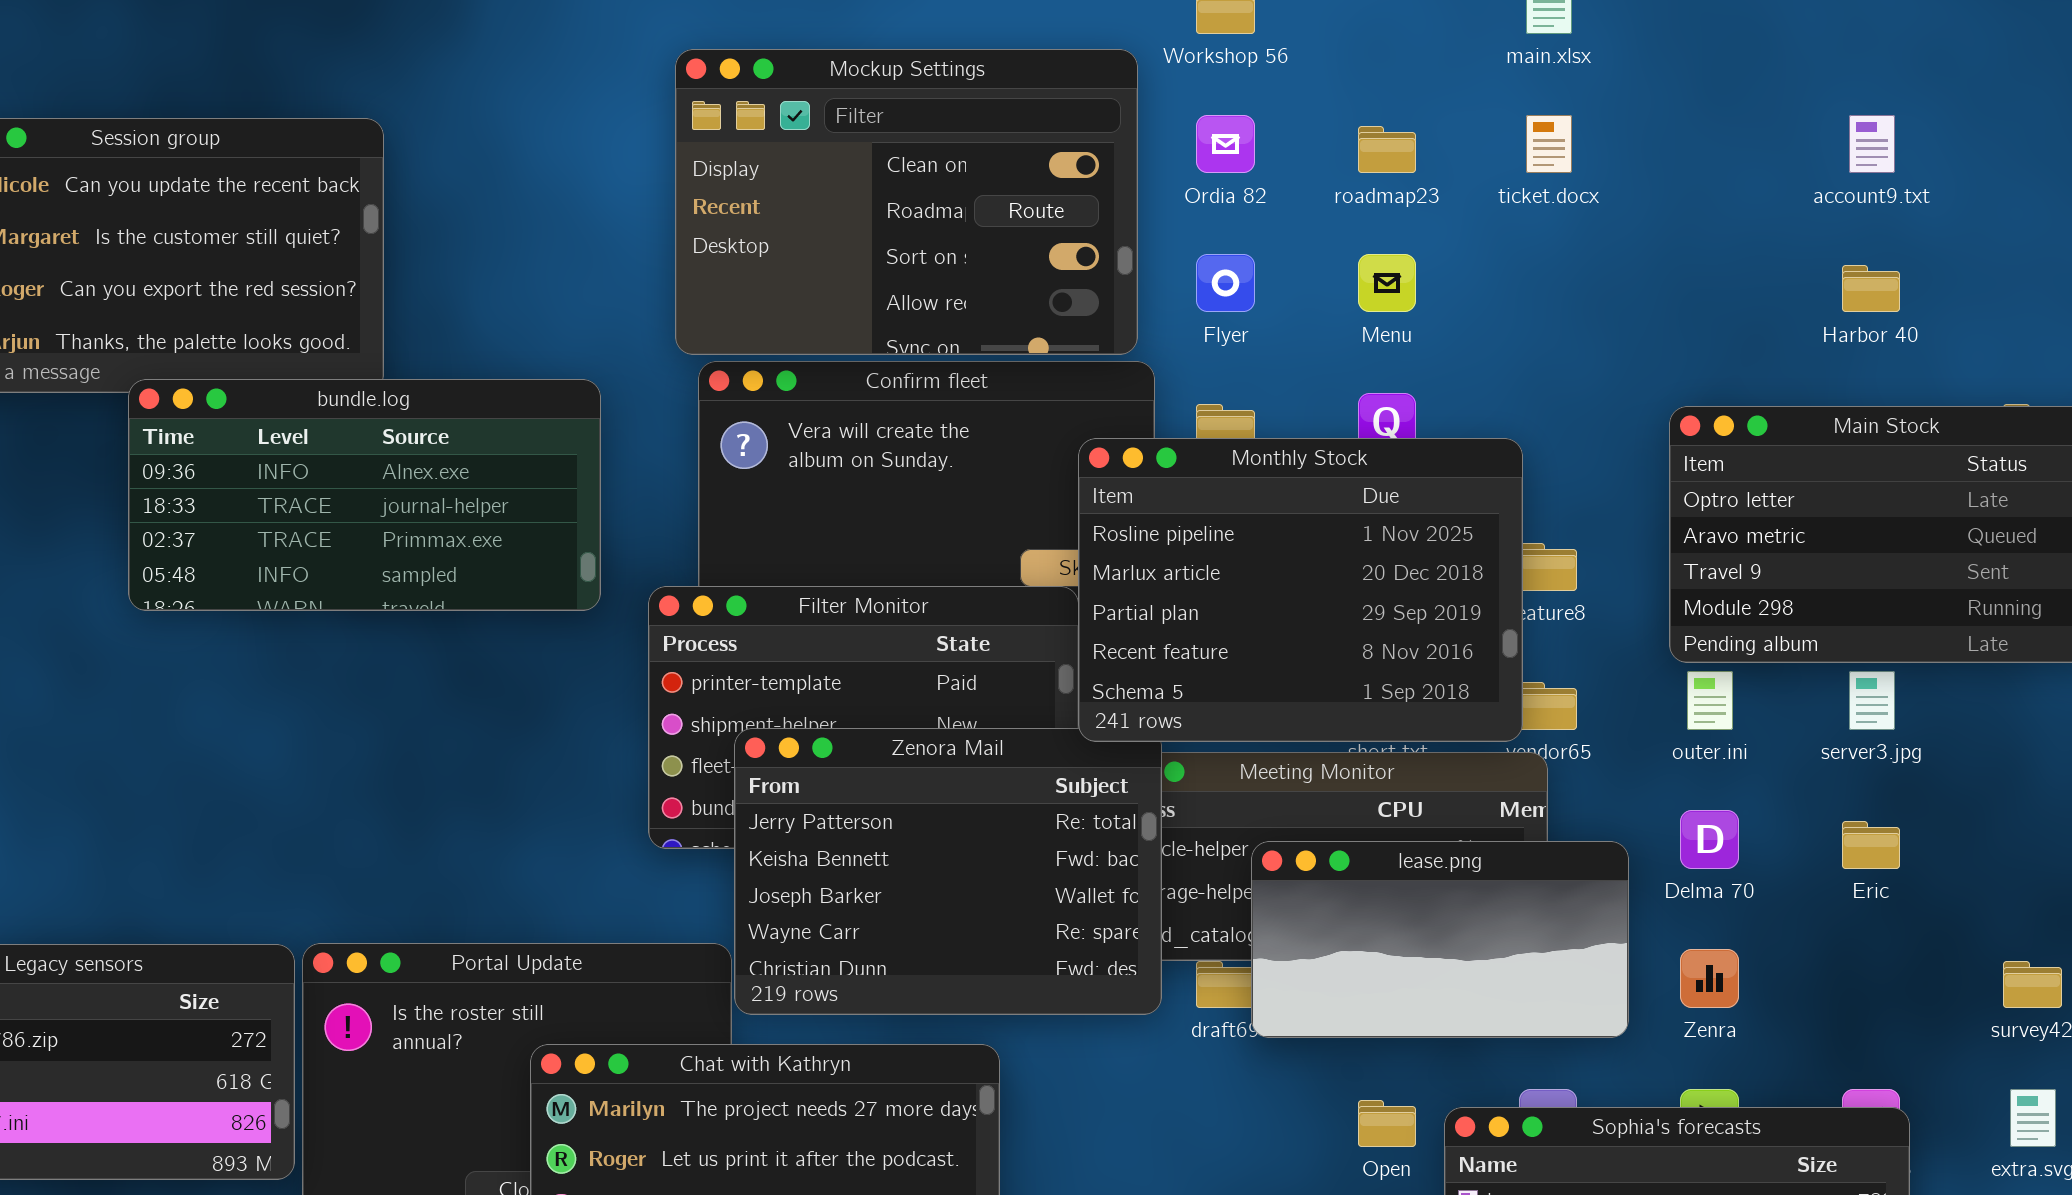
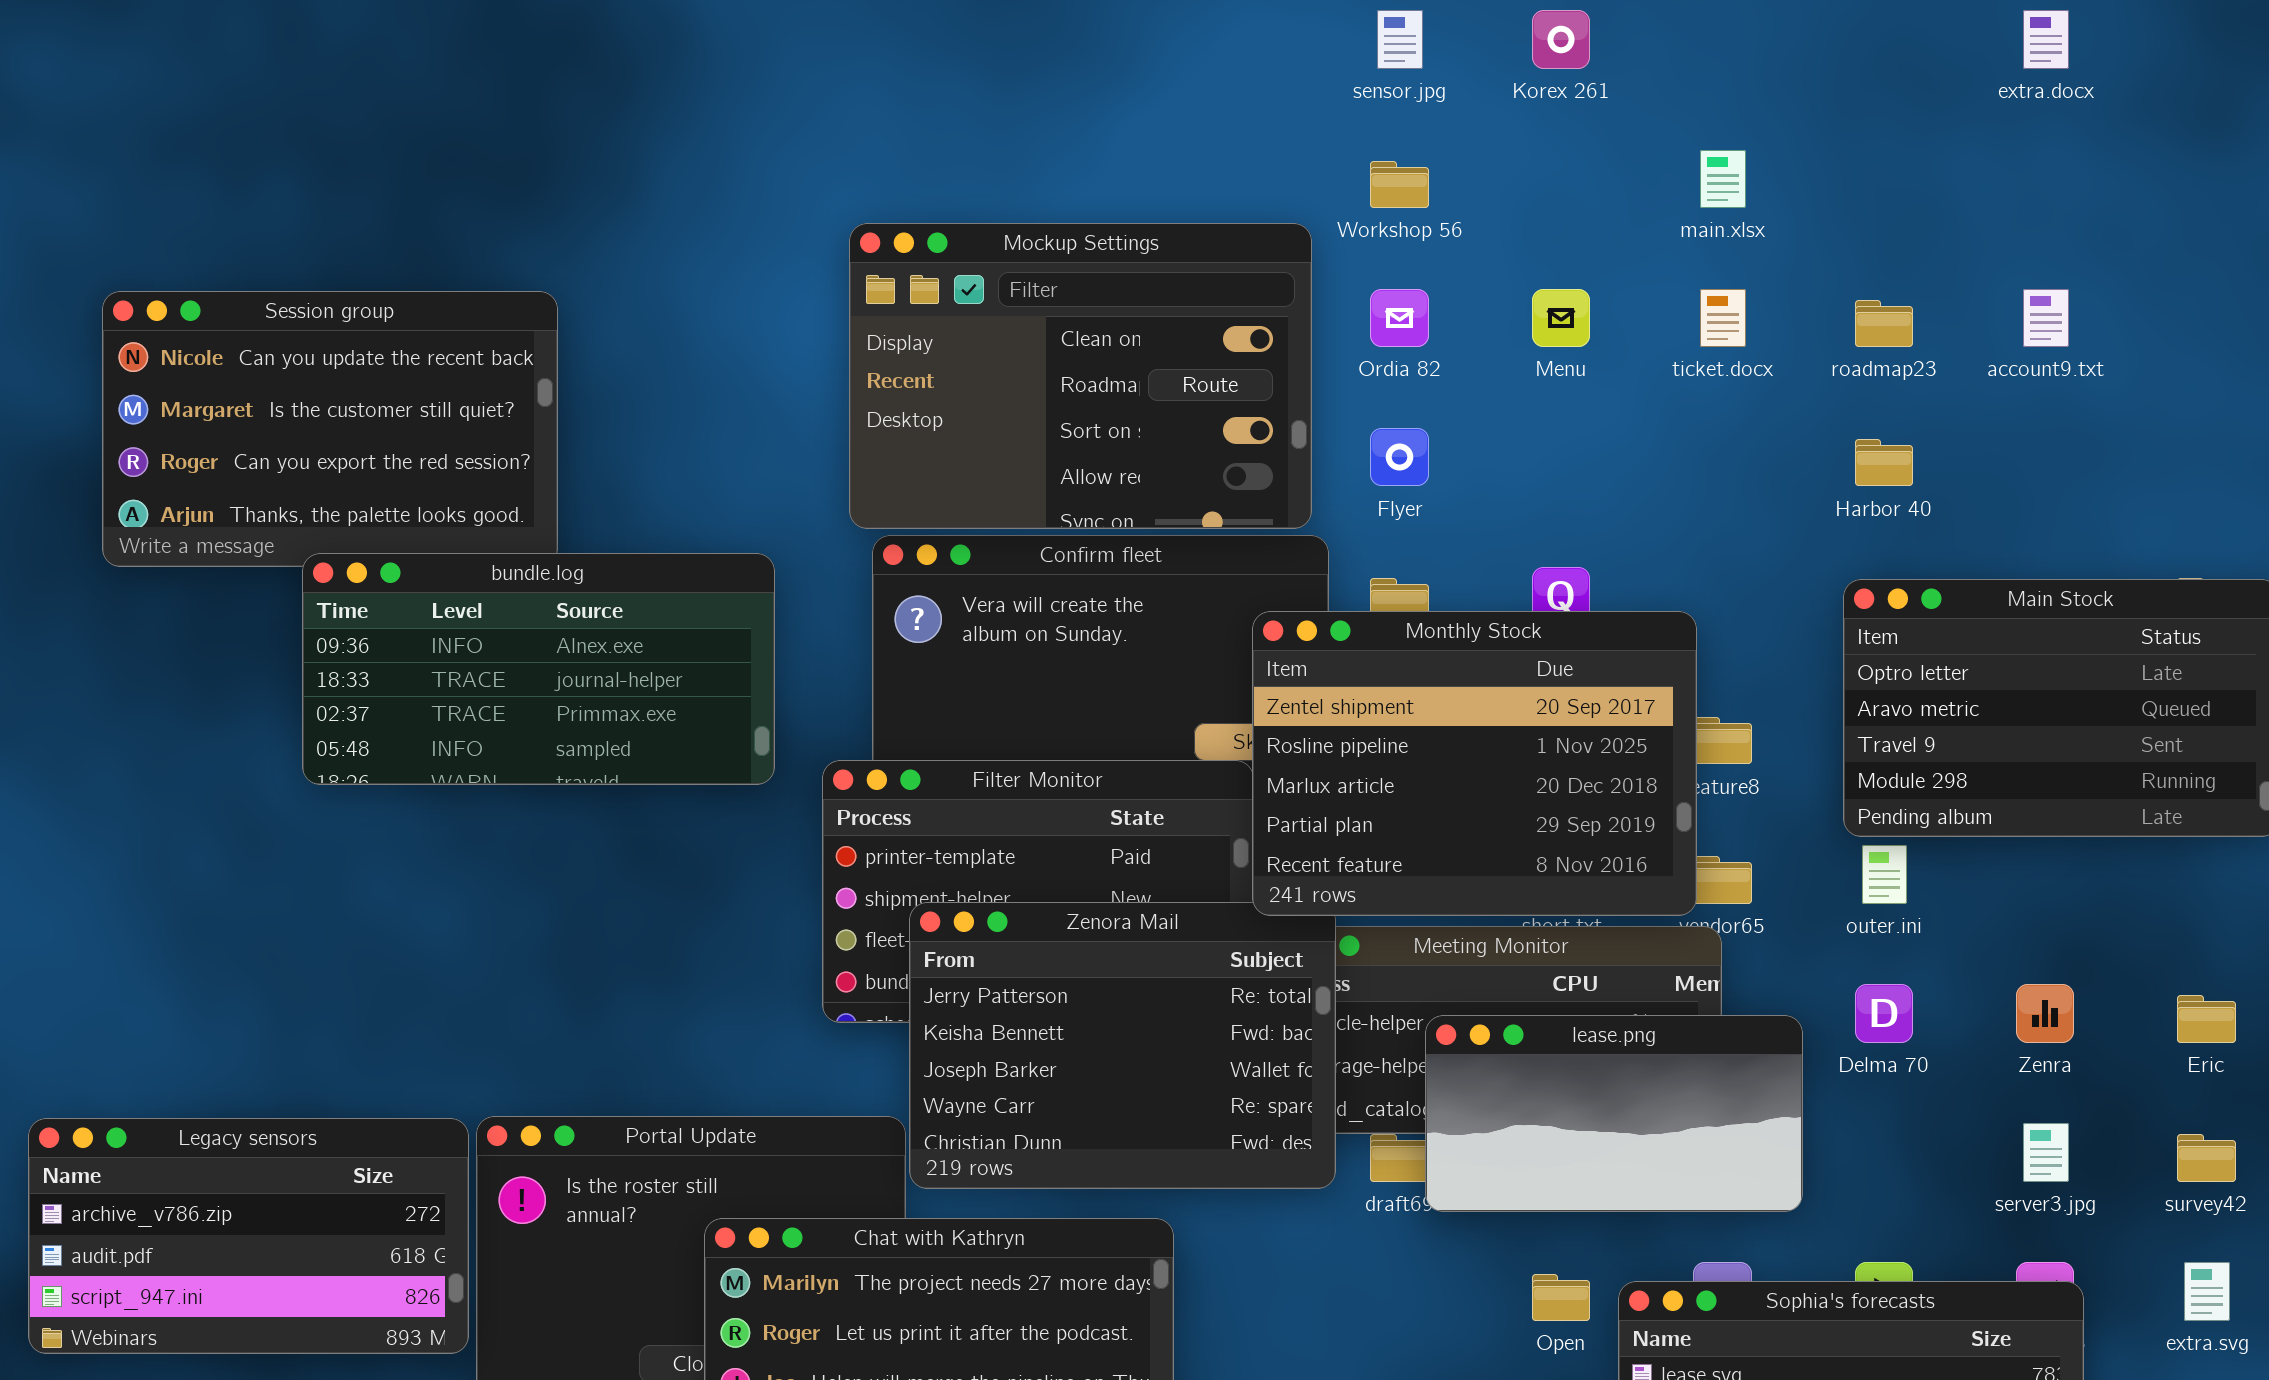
roadmap23: [1358,126,1416,173] -> [1855,300,1913,347], moved
Menu: [1358,254,1416,312] -> [1532,289,1590,347], moved
Harbor 40: [1842,265,1900,312] -> [1855,439,1913,486], moved
Monthly Stock: [1078,438,1523,742] -> [1252,611,1697,916], scrolled up 1 row
server3.jpg: [1849,671,1895,730] -> [2023,1123,2069,1182], moved
Eric: [1842,821,1900,869] -> [2177,995,2236,1043], moved
Zenra: [1680,949,1739,1008] -> [2016,984,2074,1043], moved

